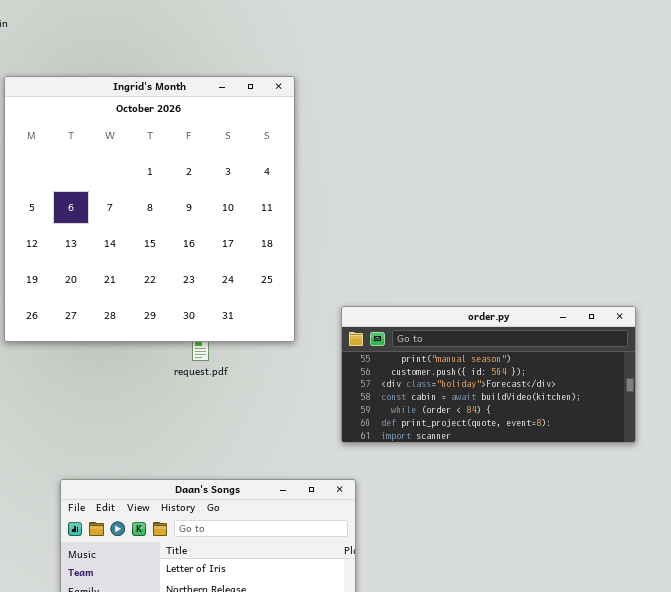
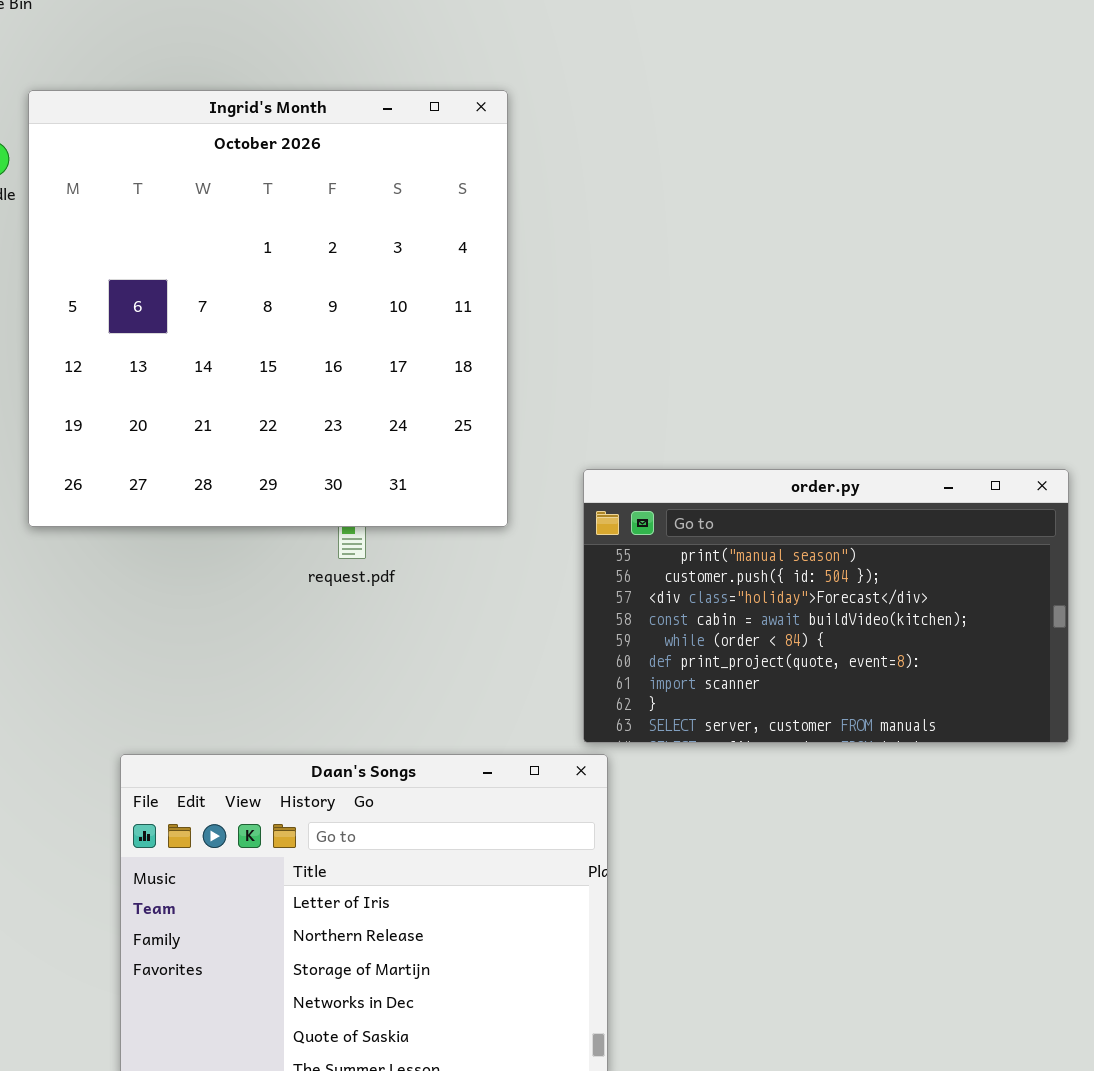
order.py: [341,306,636,443] -> [583,469,1069,743], resized

